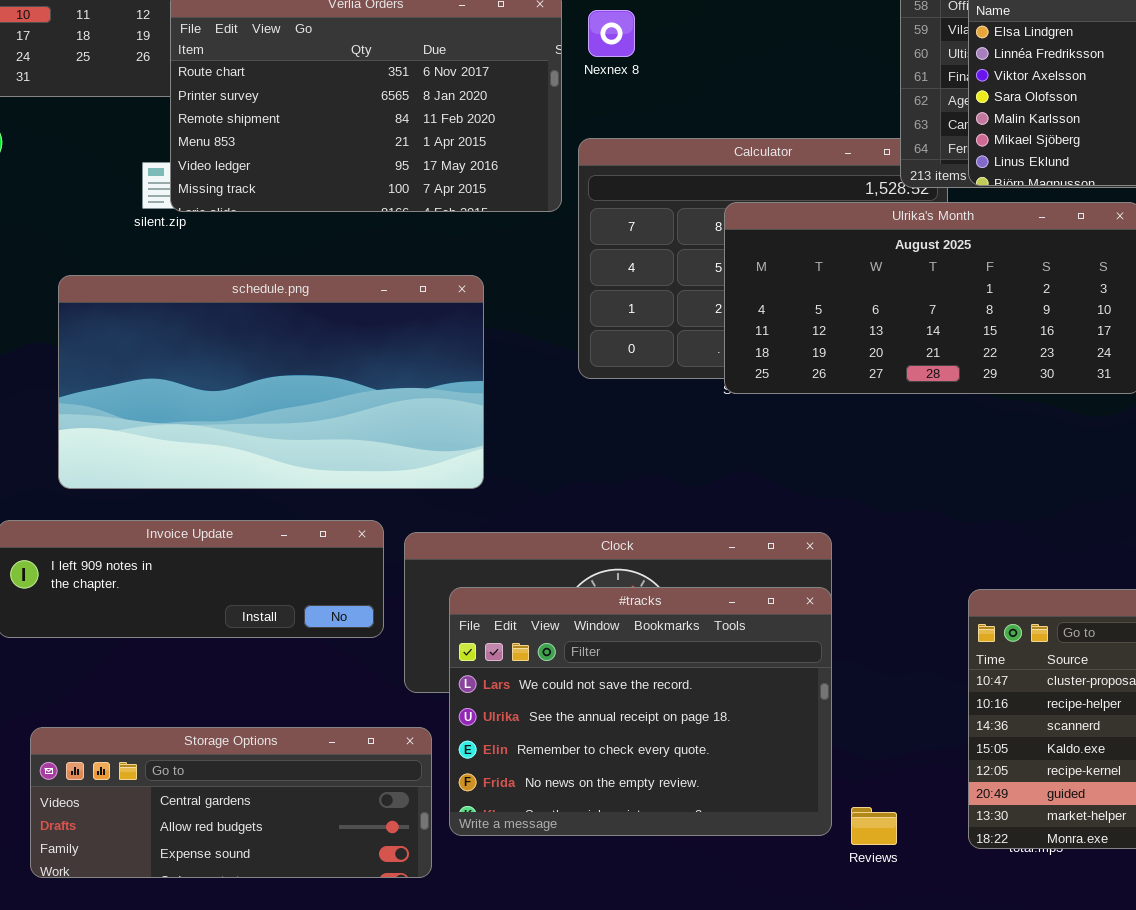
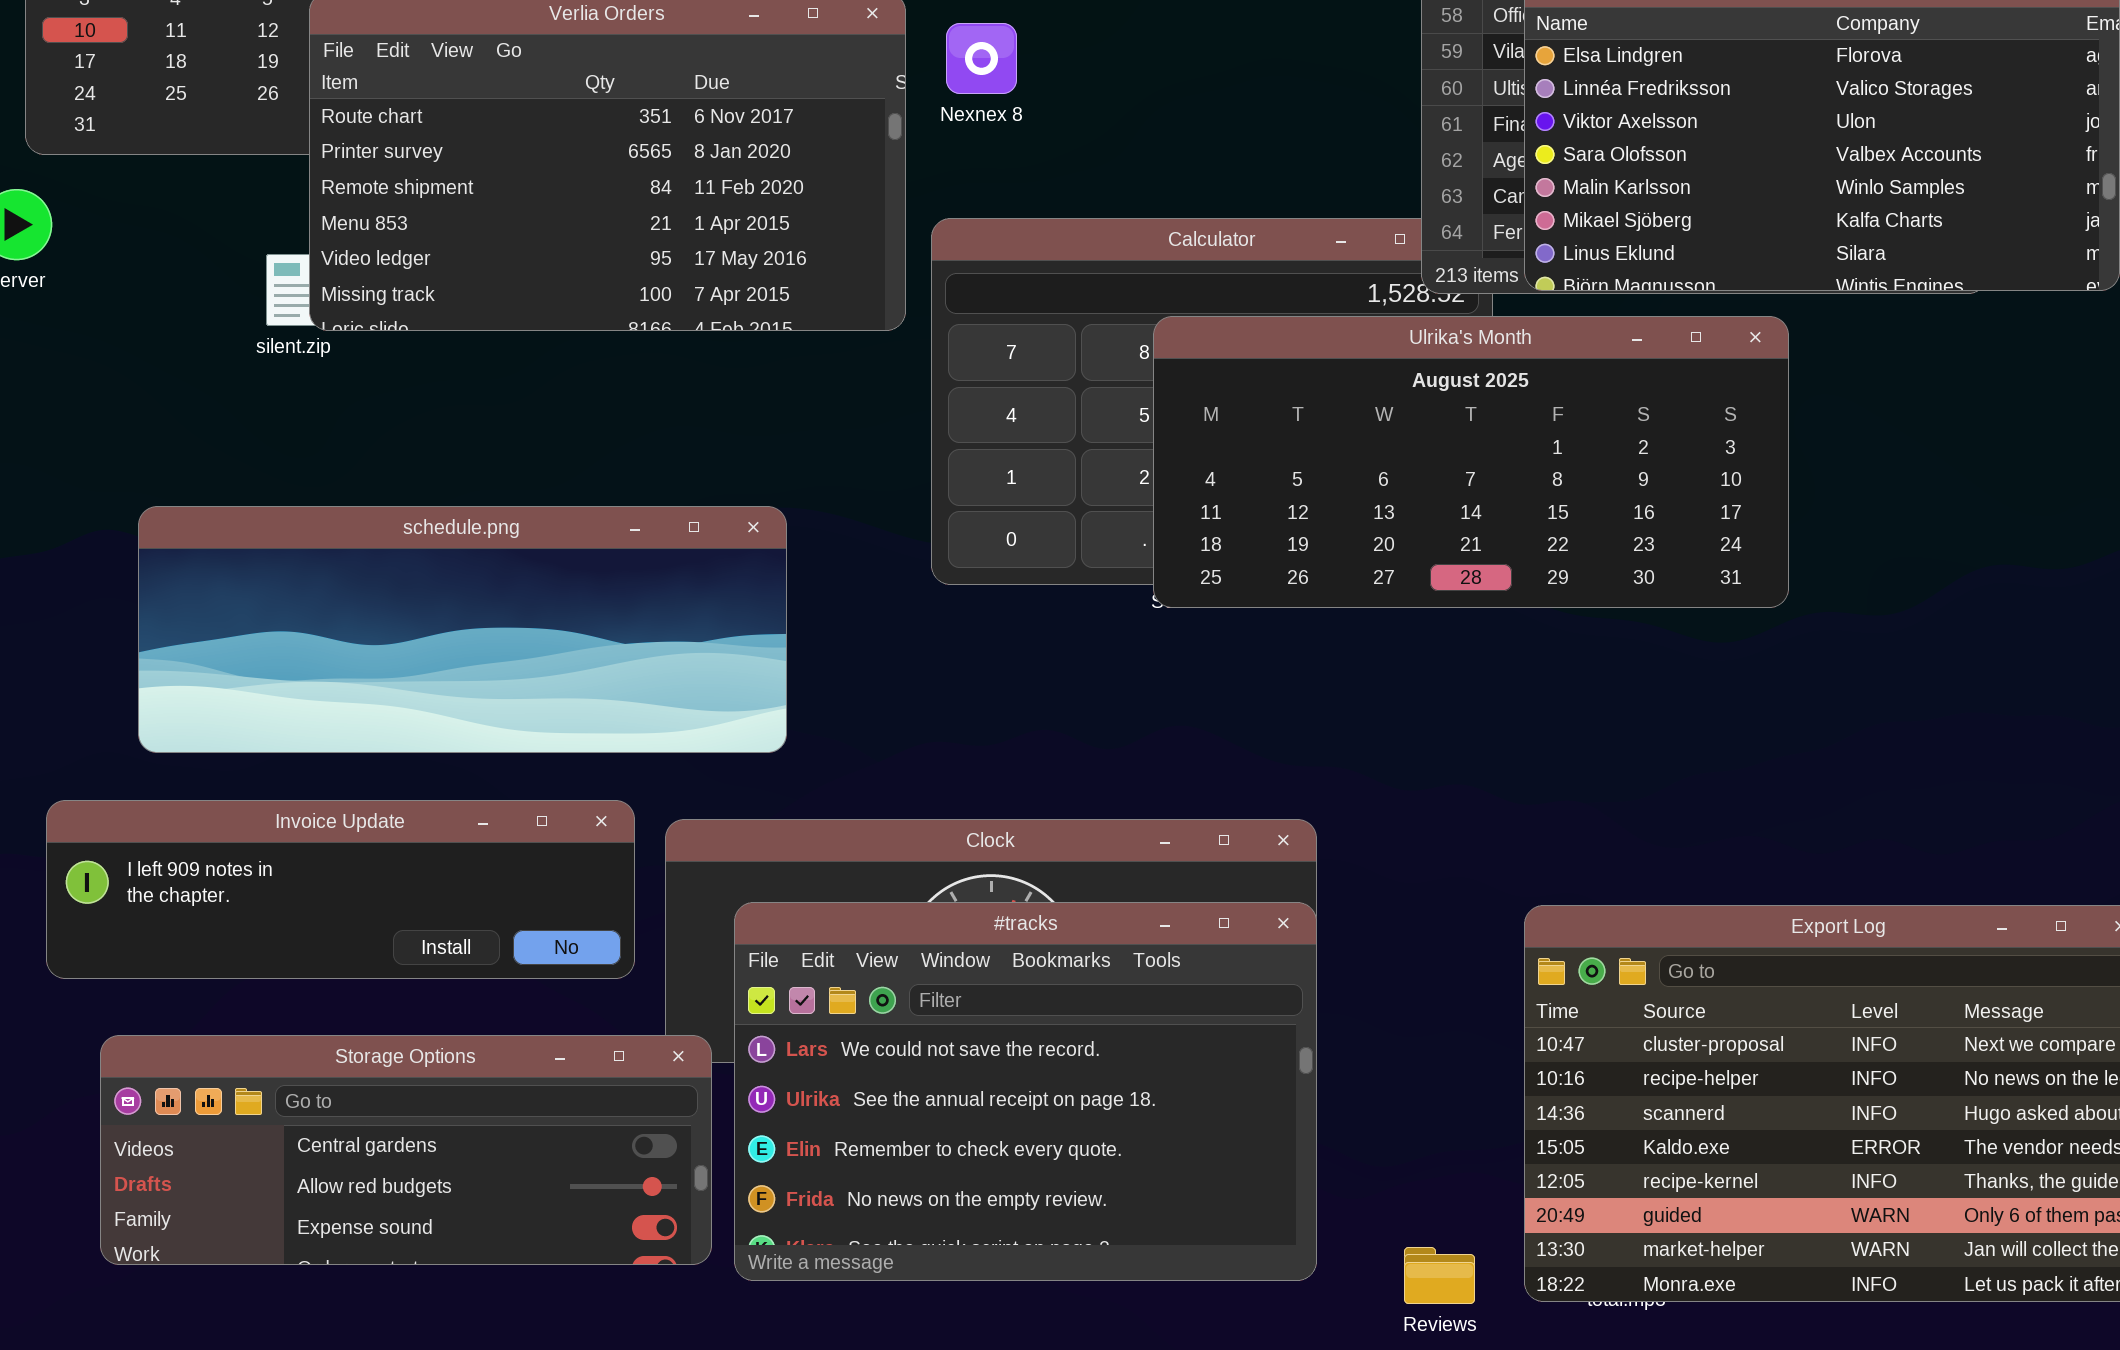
schedule.png: [58,275,484,489] -> [138,506,787,753], resized
Storage Options: [30,727,432,878] -> [100,1035,712,1265], moved
Reviews: [851,807,897,845] -> [1404,1247,1475,1304], moved

